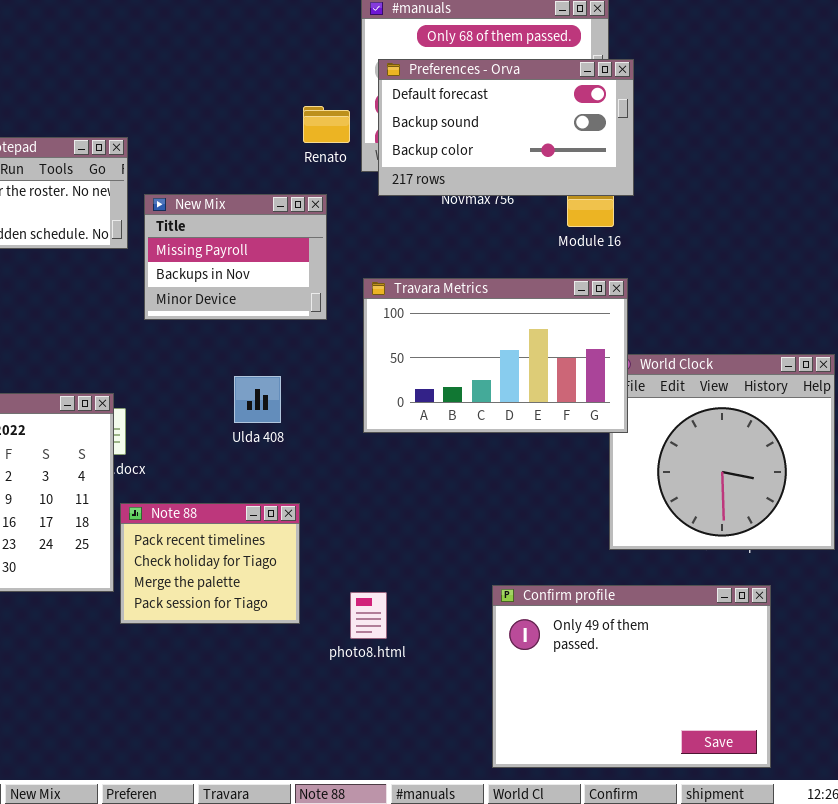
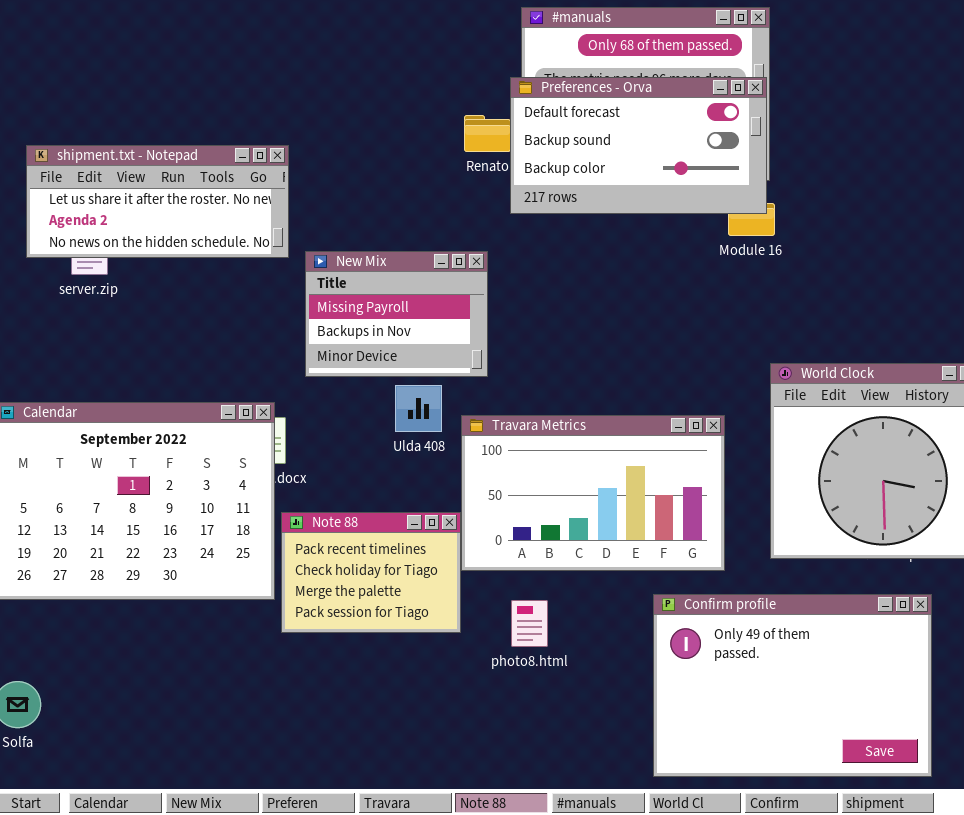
Preferences - Orva: [378,59,634,196] -> [510,77,767,214], moved
New Mix: [144,194,327,320] -> [305,251,488,377], moved
Travara Metrics: [363,278,628,433] -> [461,415,725,571], moved

